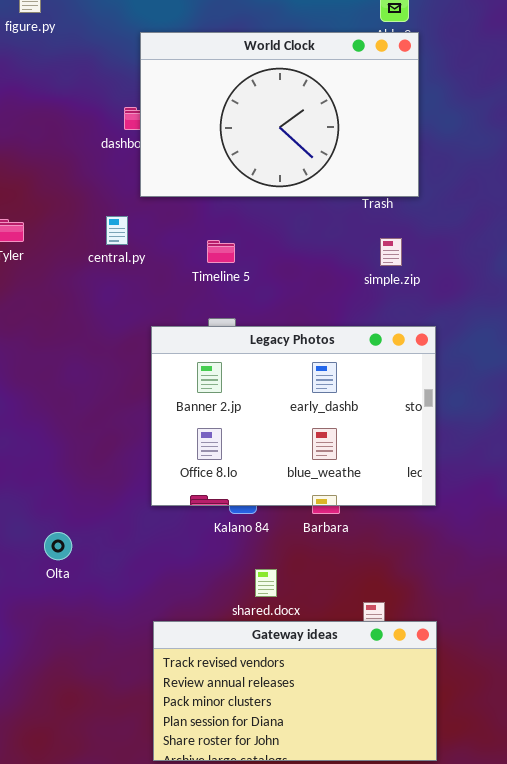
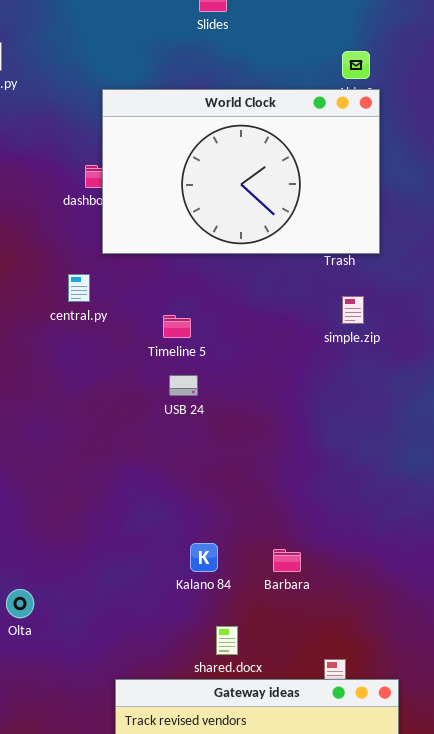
Timeline 5: [207,240,235,263] -> [163,315,191,338], moved
Legacy Photos: [151,326,436,506] -> none, closed

